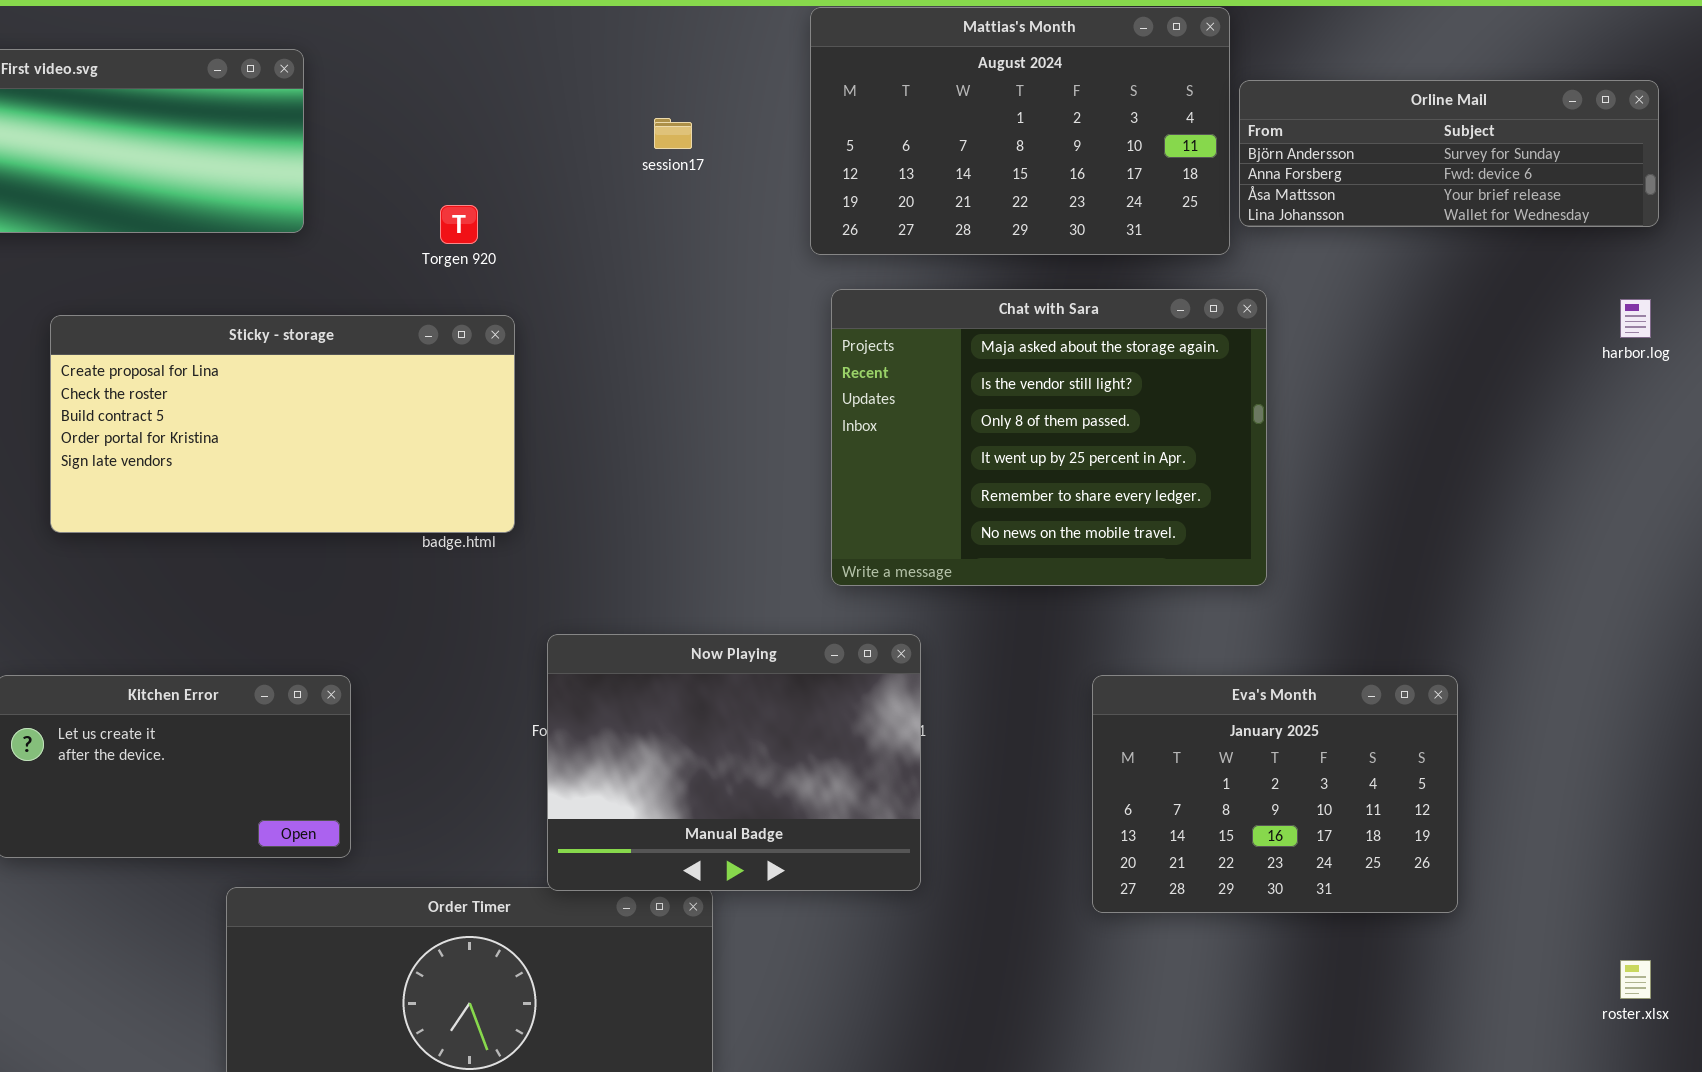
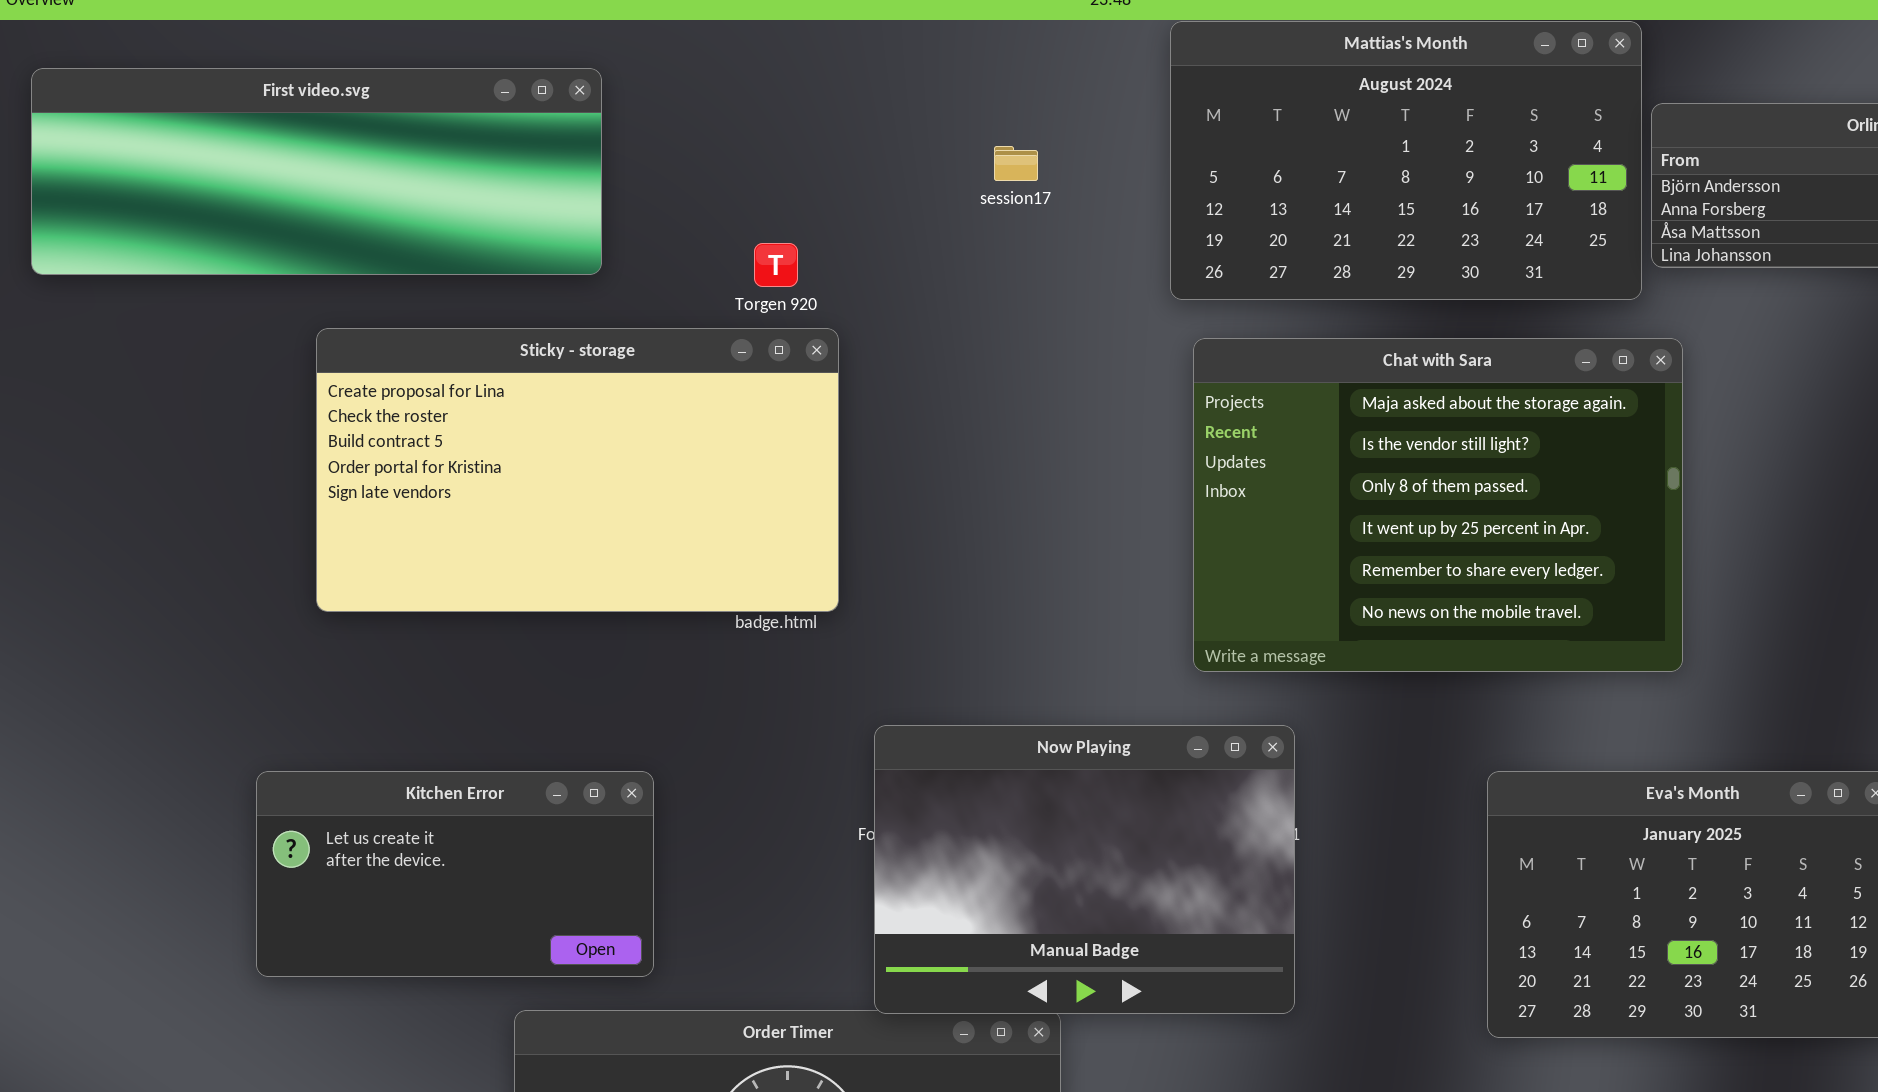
Sticky - storage: [50,315,515,533] -> [316,328,839,612], resized

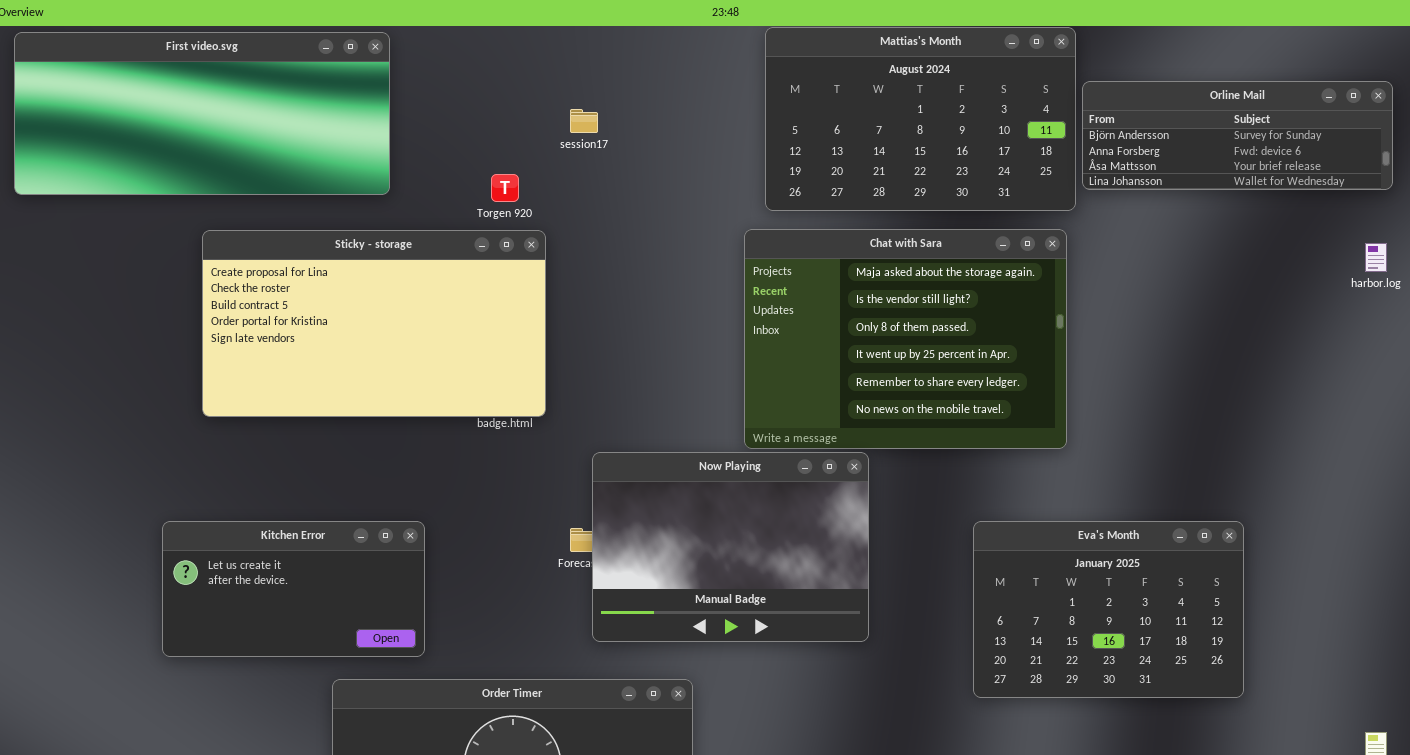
First video.svg: [31,68,602,275] -> [14,32,390,195], resized
session17: [994,146,1038,181] -> [570,109,598,133], moved
Chat with Sara: [1193,338,1683,672] -> [744,229,1067,449], moved
Now Playing: [874,725,1295,1014] -> [592,452,869,642], moved

